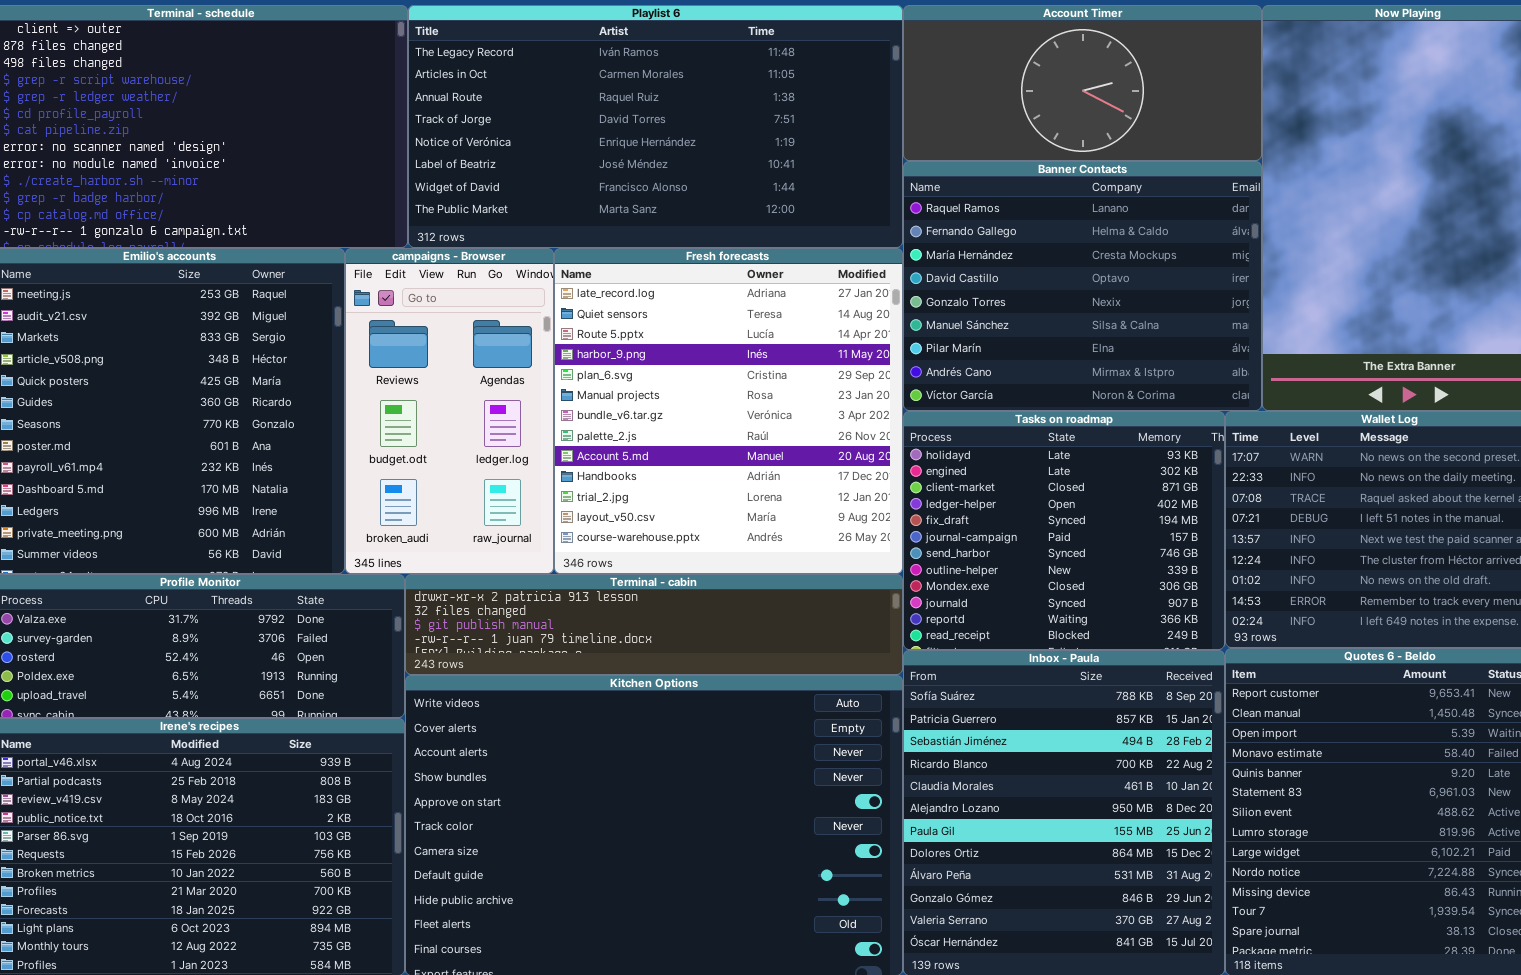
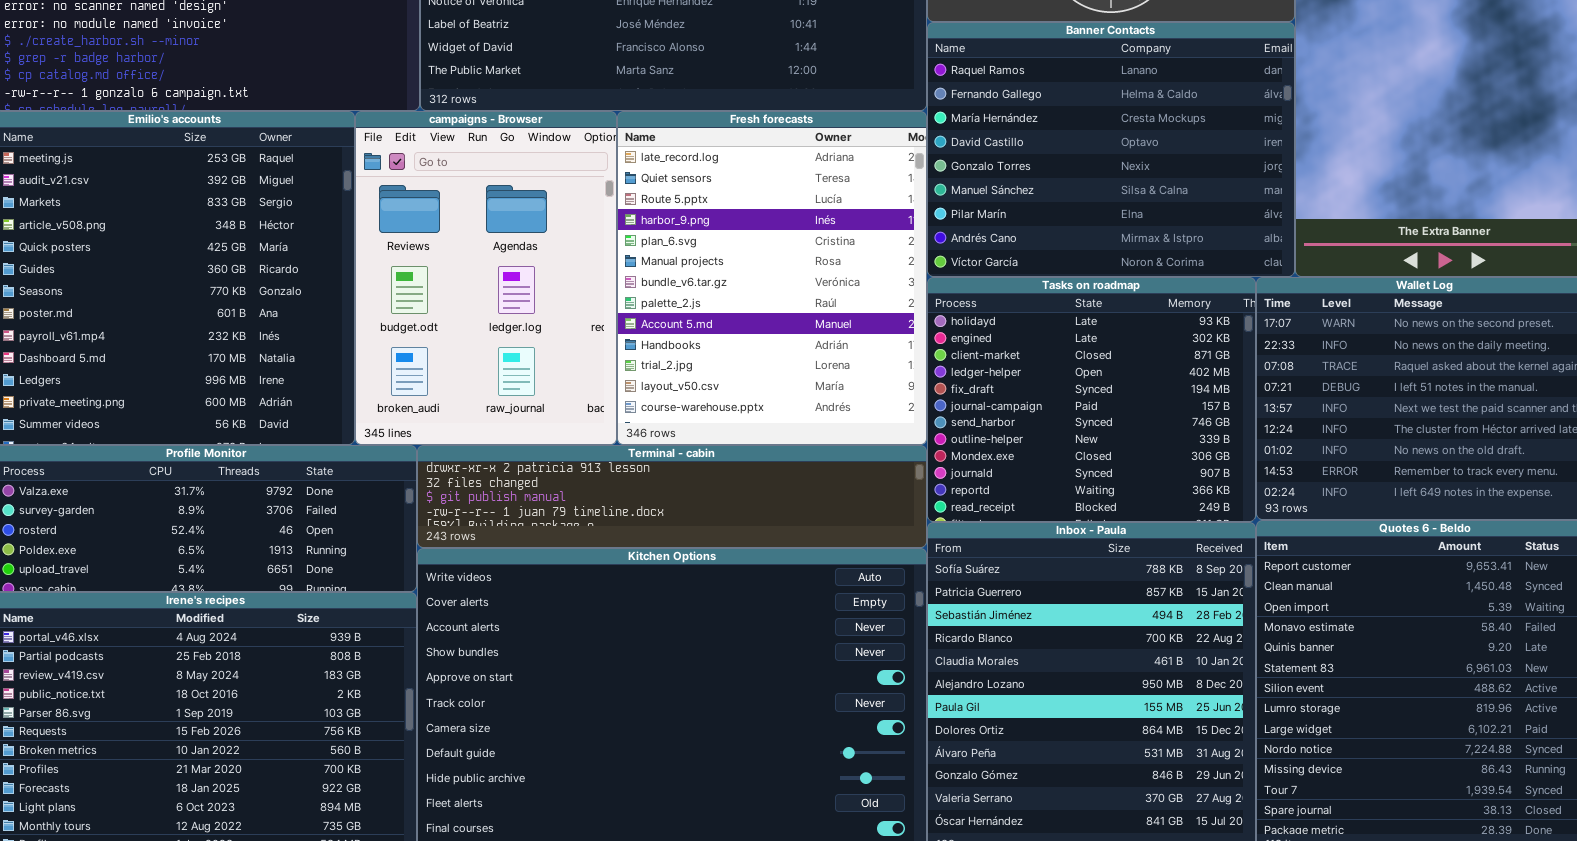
campaigns - Browser: [345,248,554,574] -> [355,111,617,445], resized
Fresh forecasts: [554,248,903,574] -> [617,111,927,445], resized

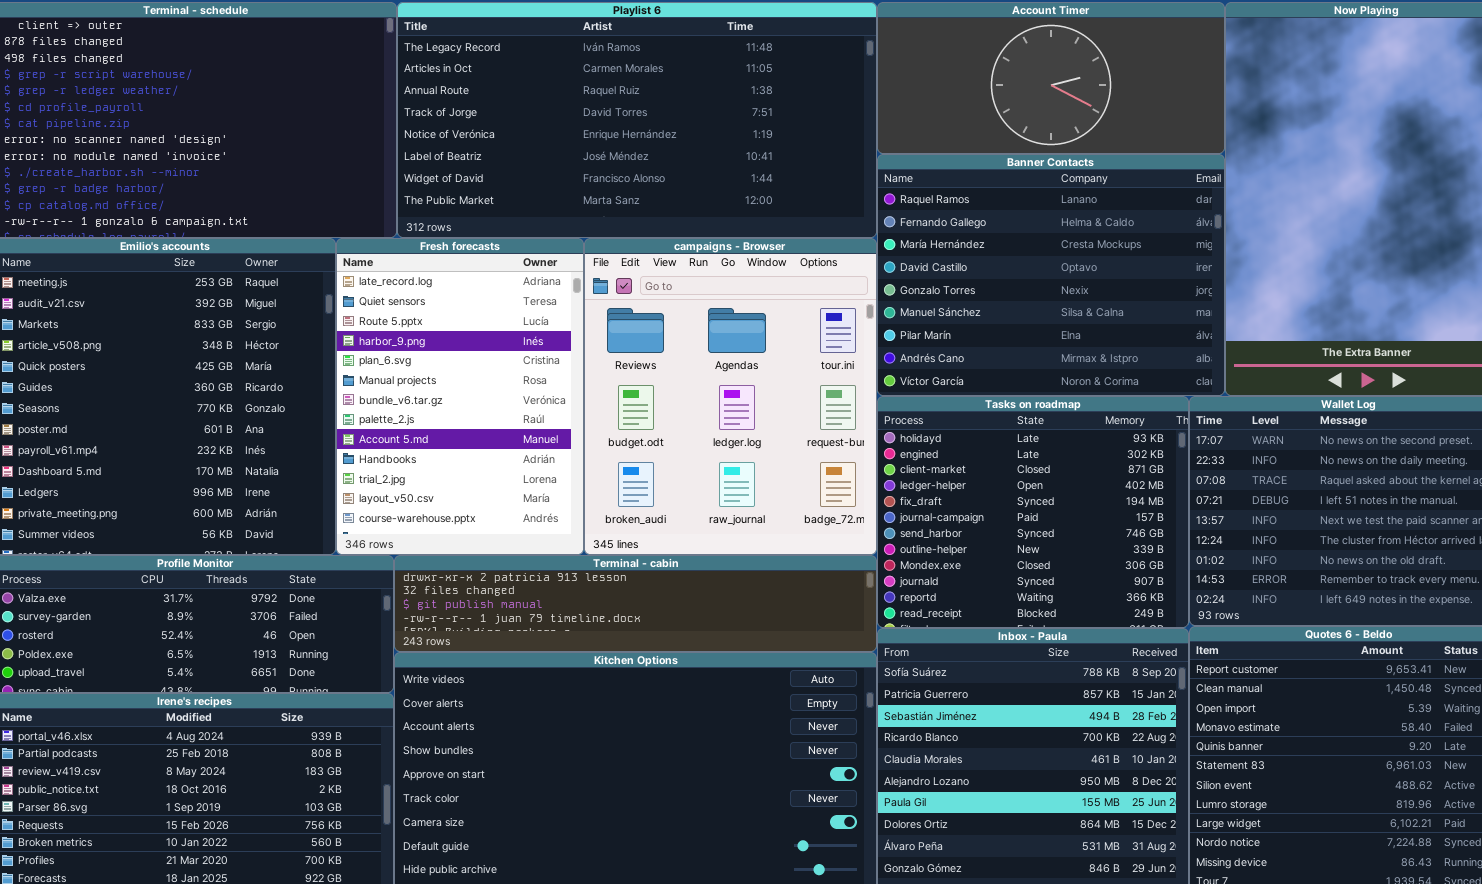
campaigns - Browser: [355,111,617,445] -> [584,238,877,555], moved, resized
Fresh forecasts: [617,111,927,445] -> [336,238,584,555], moved, resized

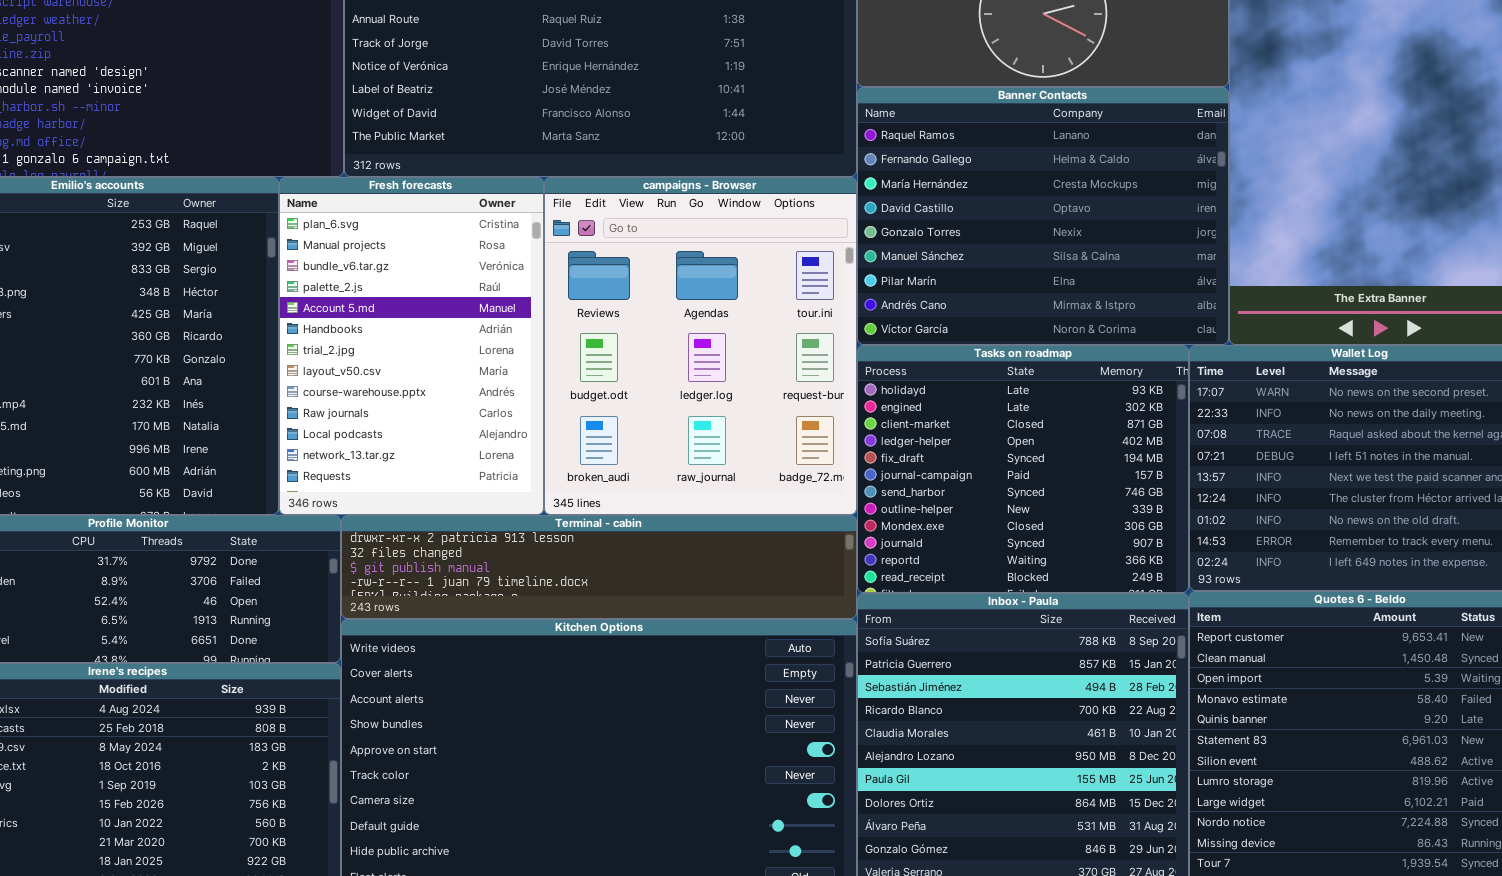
Fresh forecasts: [336,238,584,555] -> [279,177,544,515], scrolled down 4 rows

